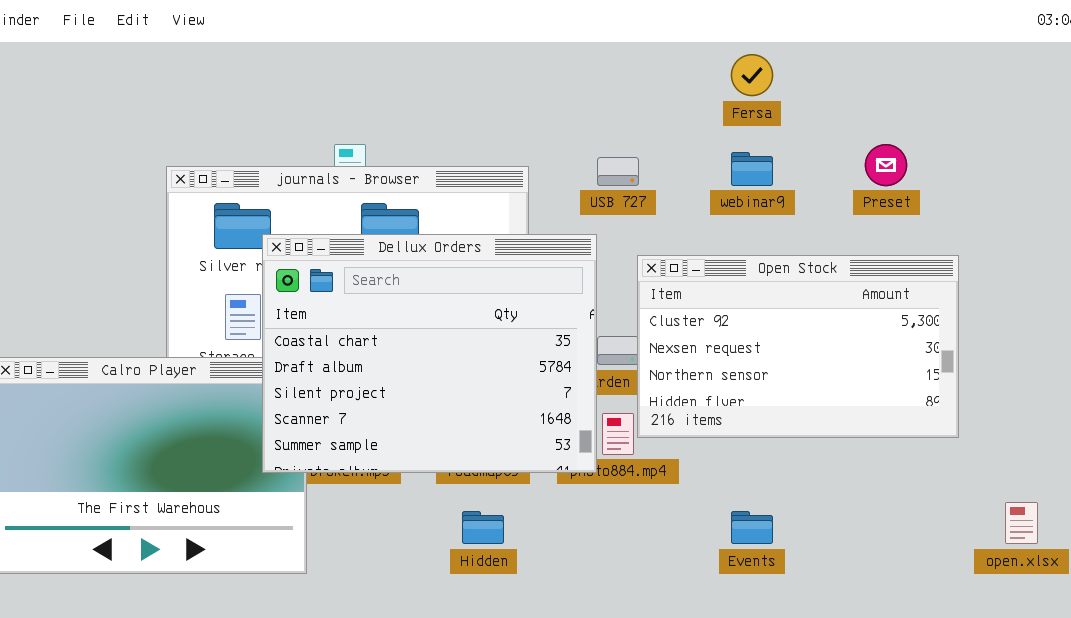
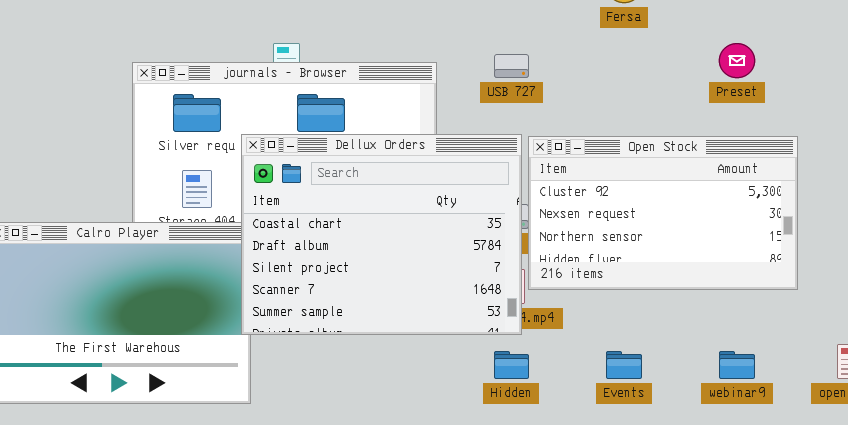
webinar9: [731,152,773,186] -> [719,351,755,379], moved
Dellux Orders: [262,234,597,473] -> [241,134,522,335], moved
Hidden: [462,511,504,544] -> [494,351,529,379], moved

